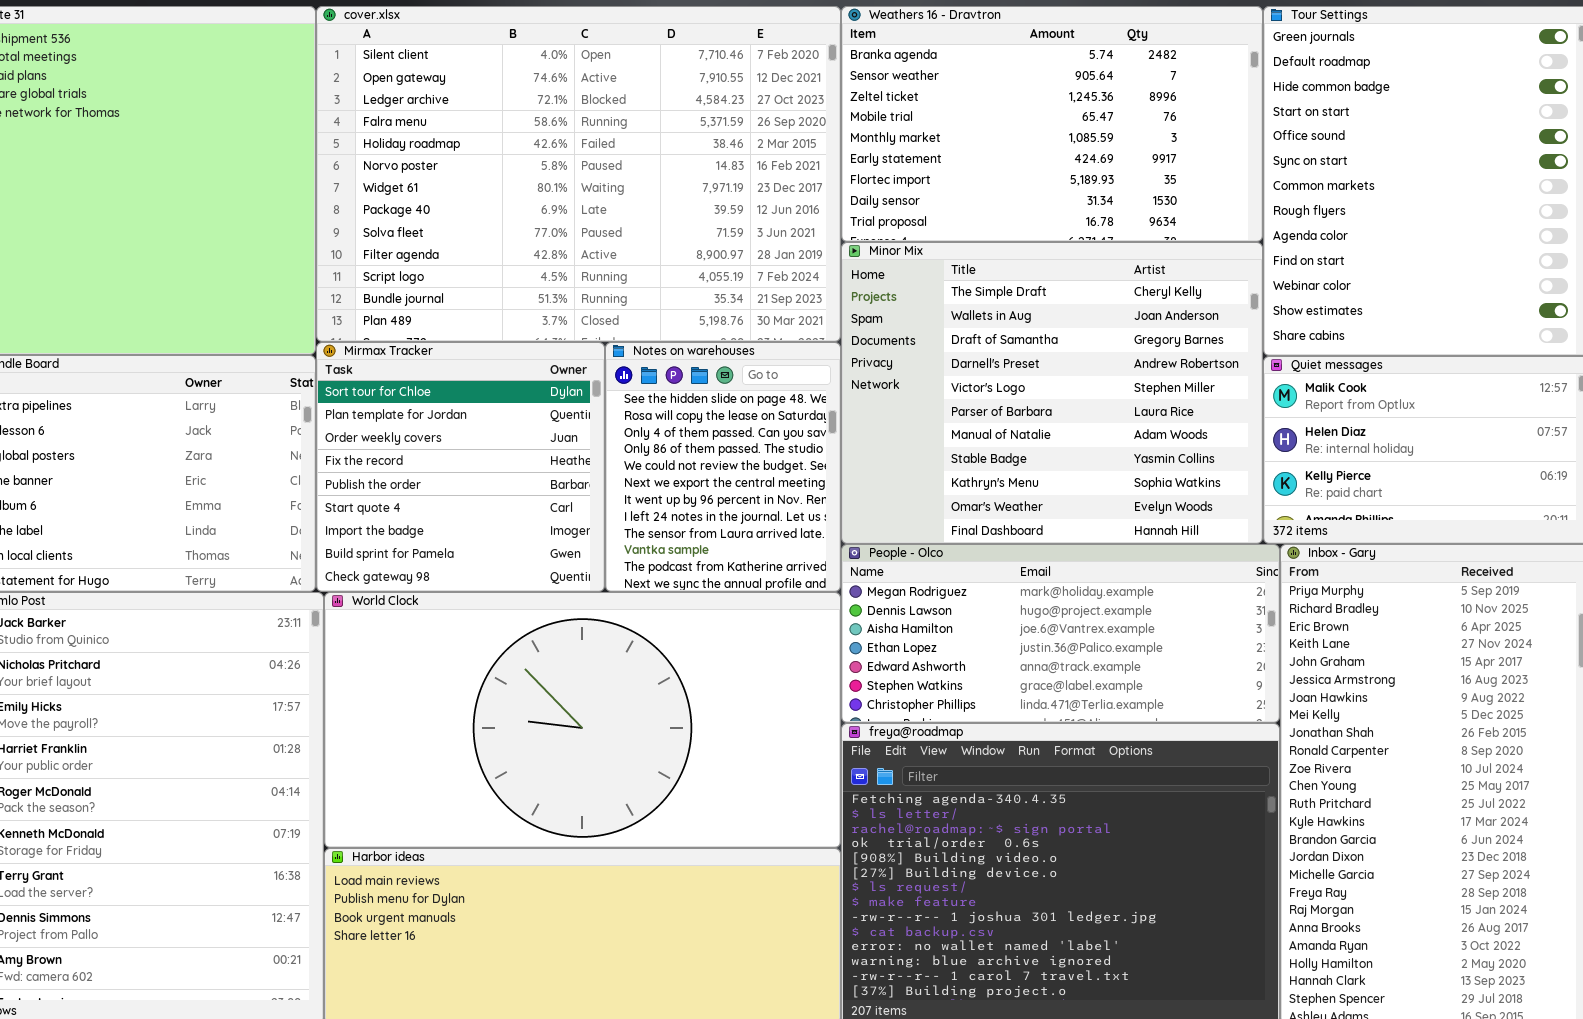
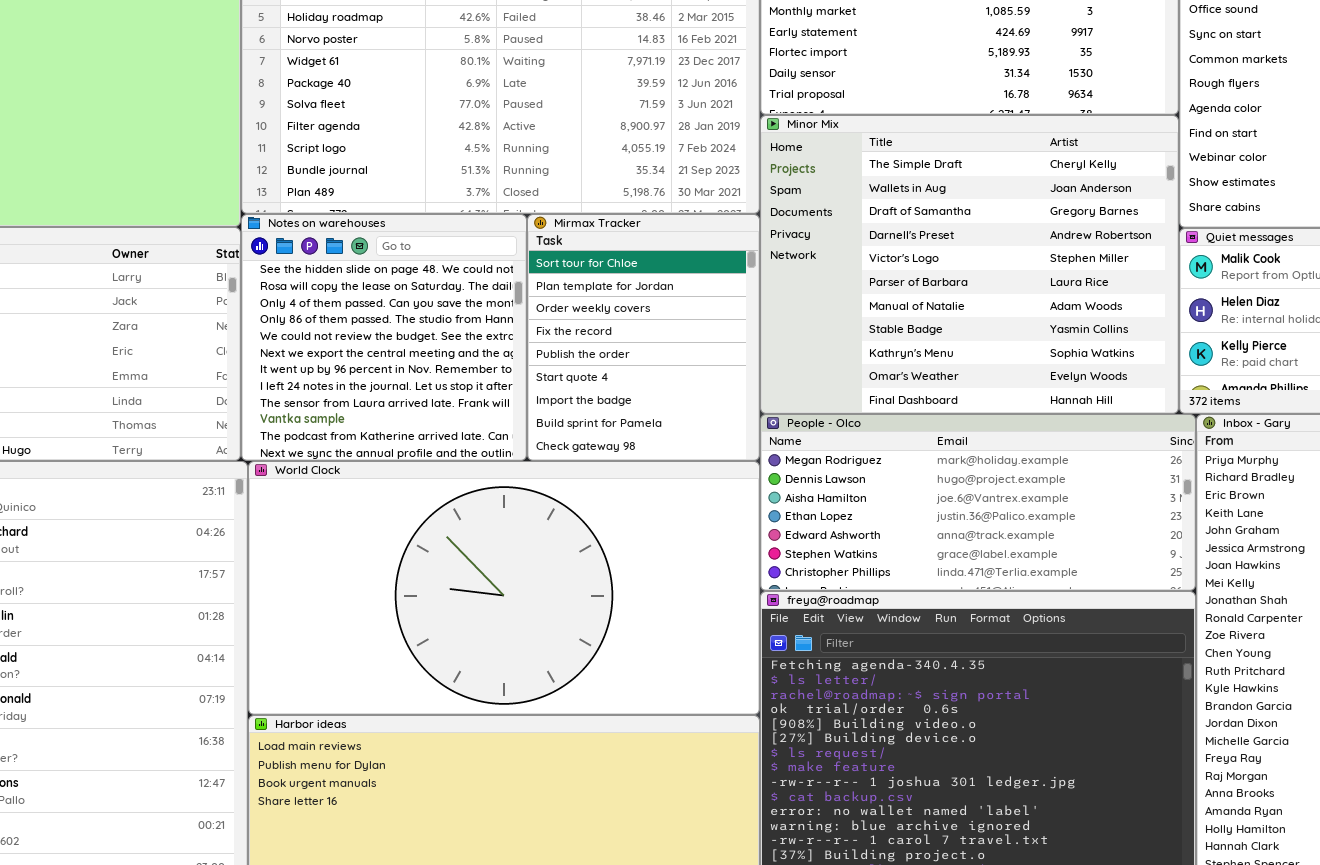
Mirmax Tracker: [316,342,605,592] -> [527,214,760,461], moved, resized
Notes on warehouses: [605,342,841,592] -> [241,214,527,461], moved, resized

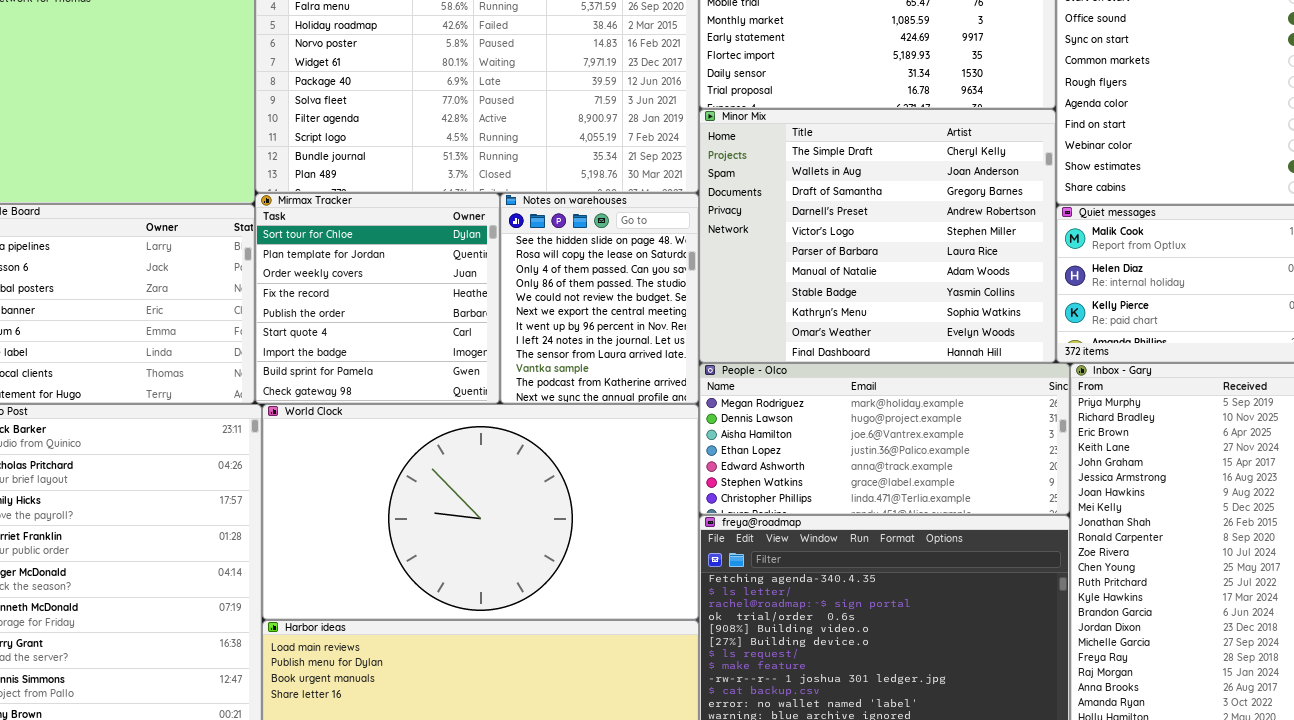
Notes on warehouses: [241,214,527,461] -> [500,193,699,404], moved, resized
Mirmax Tracker: [527,214,760,461] -> [255,193,500,404], moved, resized

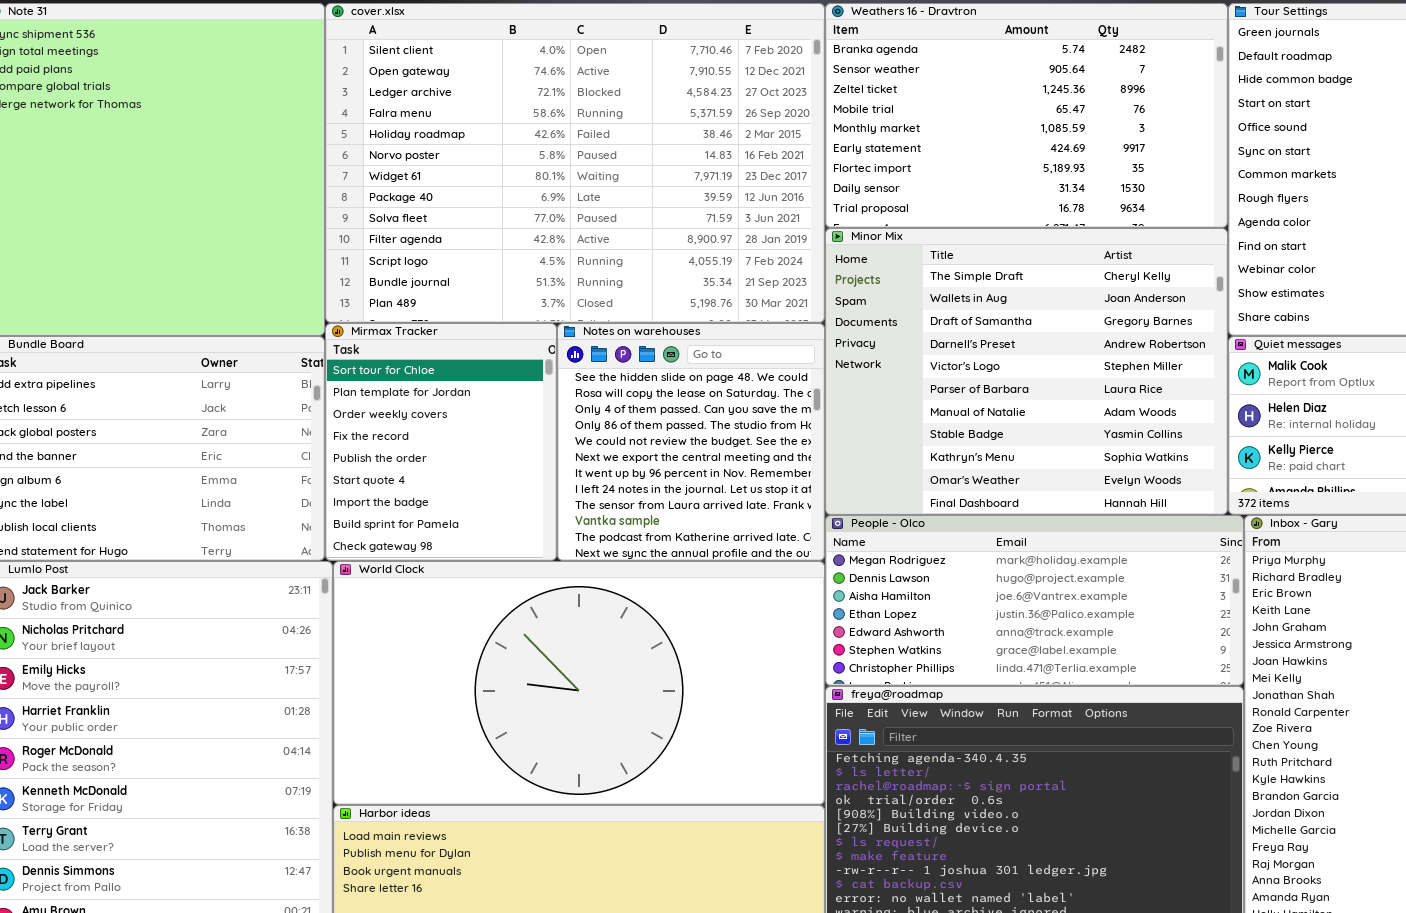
Mirmax Tracker: [255,193,500,404] -> [325,323,557,561], resized
Notes on warehouses: [500,193,699,404] -> [557,323,825,561], resized

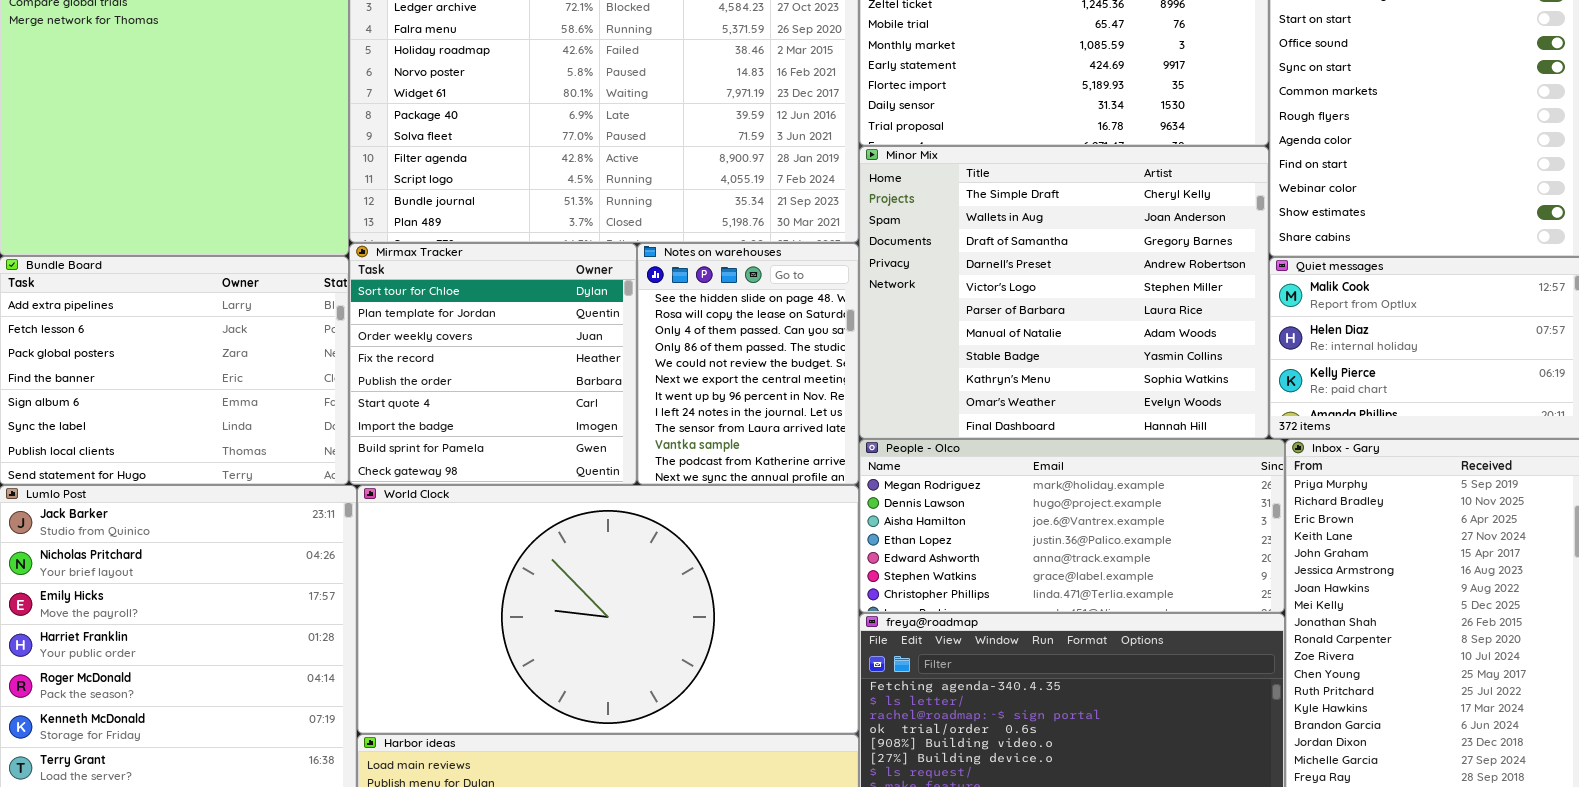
Mirmax Tracker: [325,323,557,561] -> [349,243,637,485], resized
Notes on warehouses: [557,323,825,561] -> [637,243,859,485], resized

